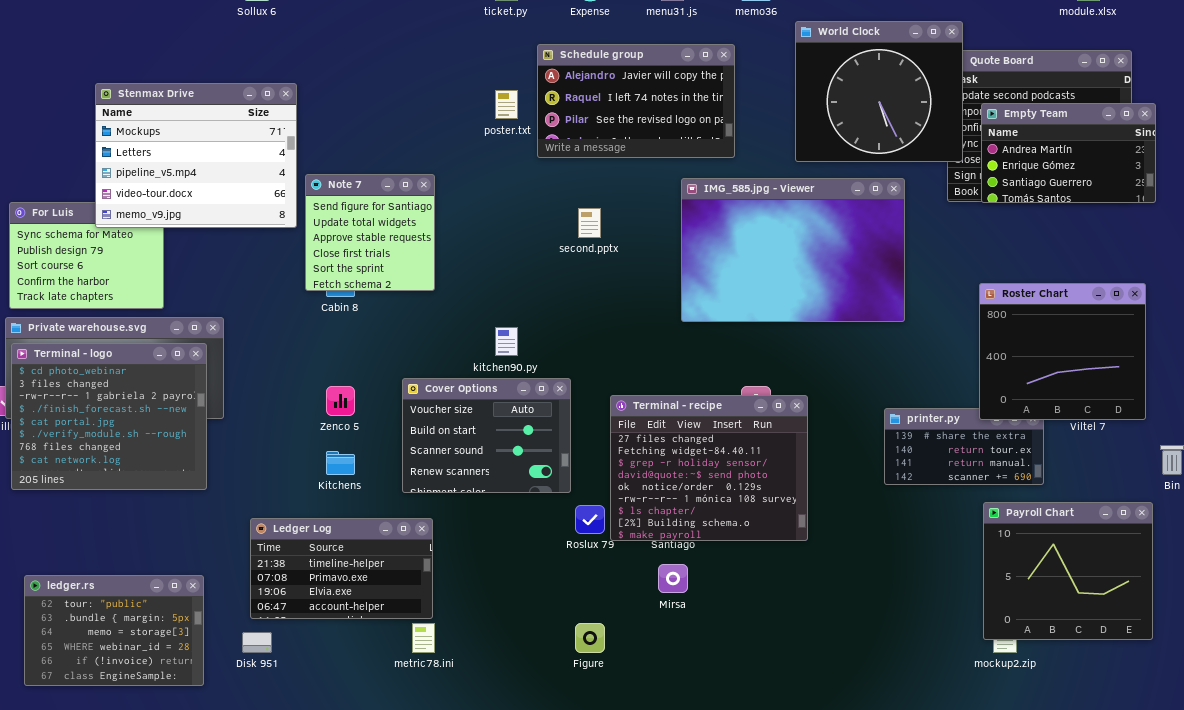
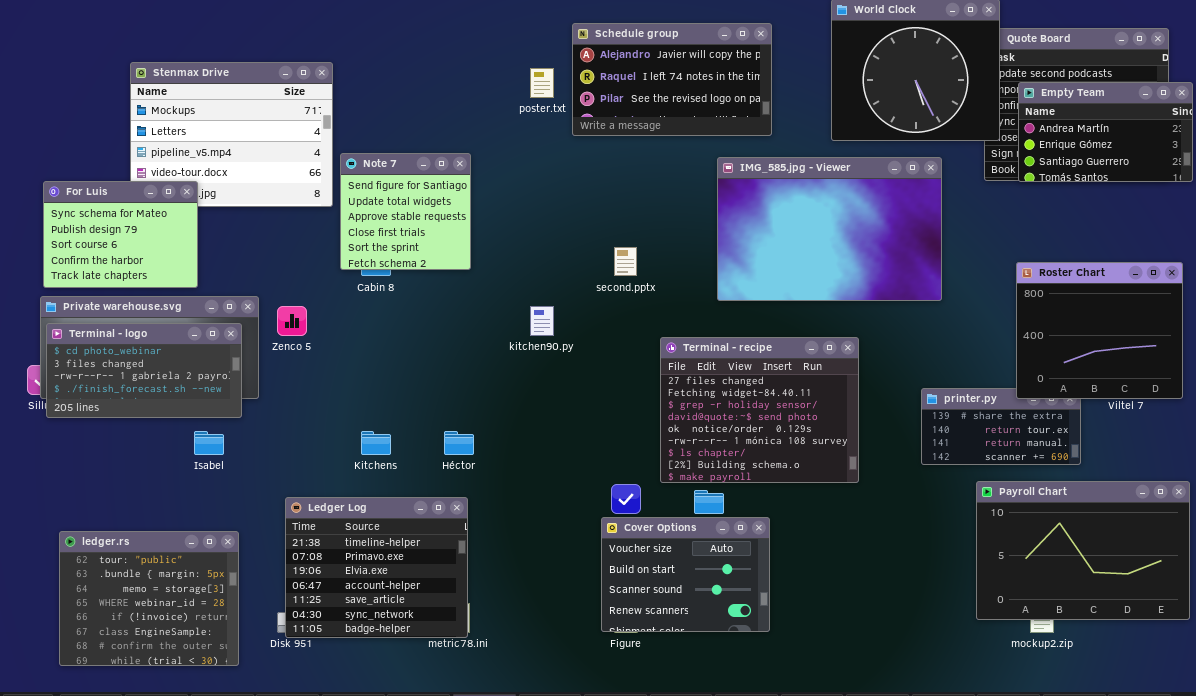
For Luis: [9,202,164,309] -> [43,181,198,288], raised
second.pptx: [578,208,601,238] -> [614,247,637,276], moved
Terminal - logo: [11,343,207,490] -> [46,323,242,418], resized
Cover Options: [402,378,571,493] -> [601,517,770,632], moved
Zenco 5: [326,386,355,416] -> [277,306,307,336], moved
Terminal - recipe: [610,395,808,541] -> [660,337,859,483], moved
Payroll Chart: [983,502,1153,640] -> [976,481,1190,620], resized
Ledger Log: [250,518,433,619] -> [285,497,468,638], resized
ledger.rs: [24,575,204,686] -> [59,531,239,666], resized

